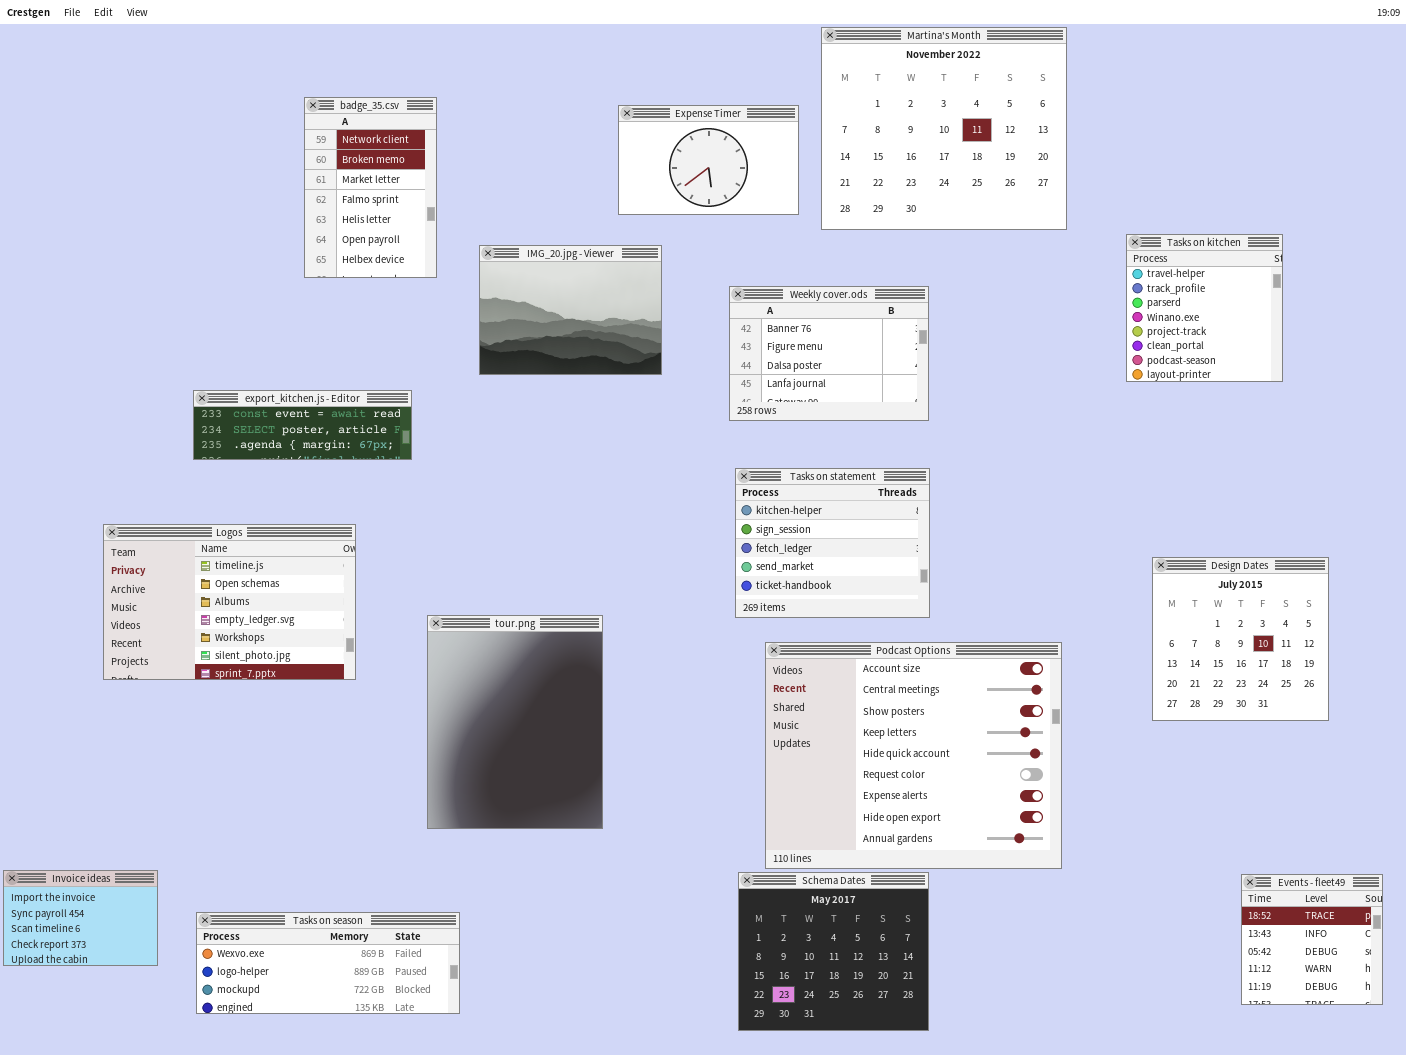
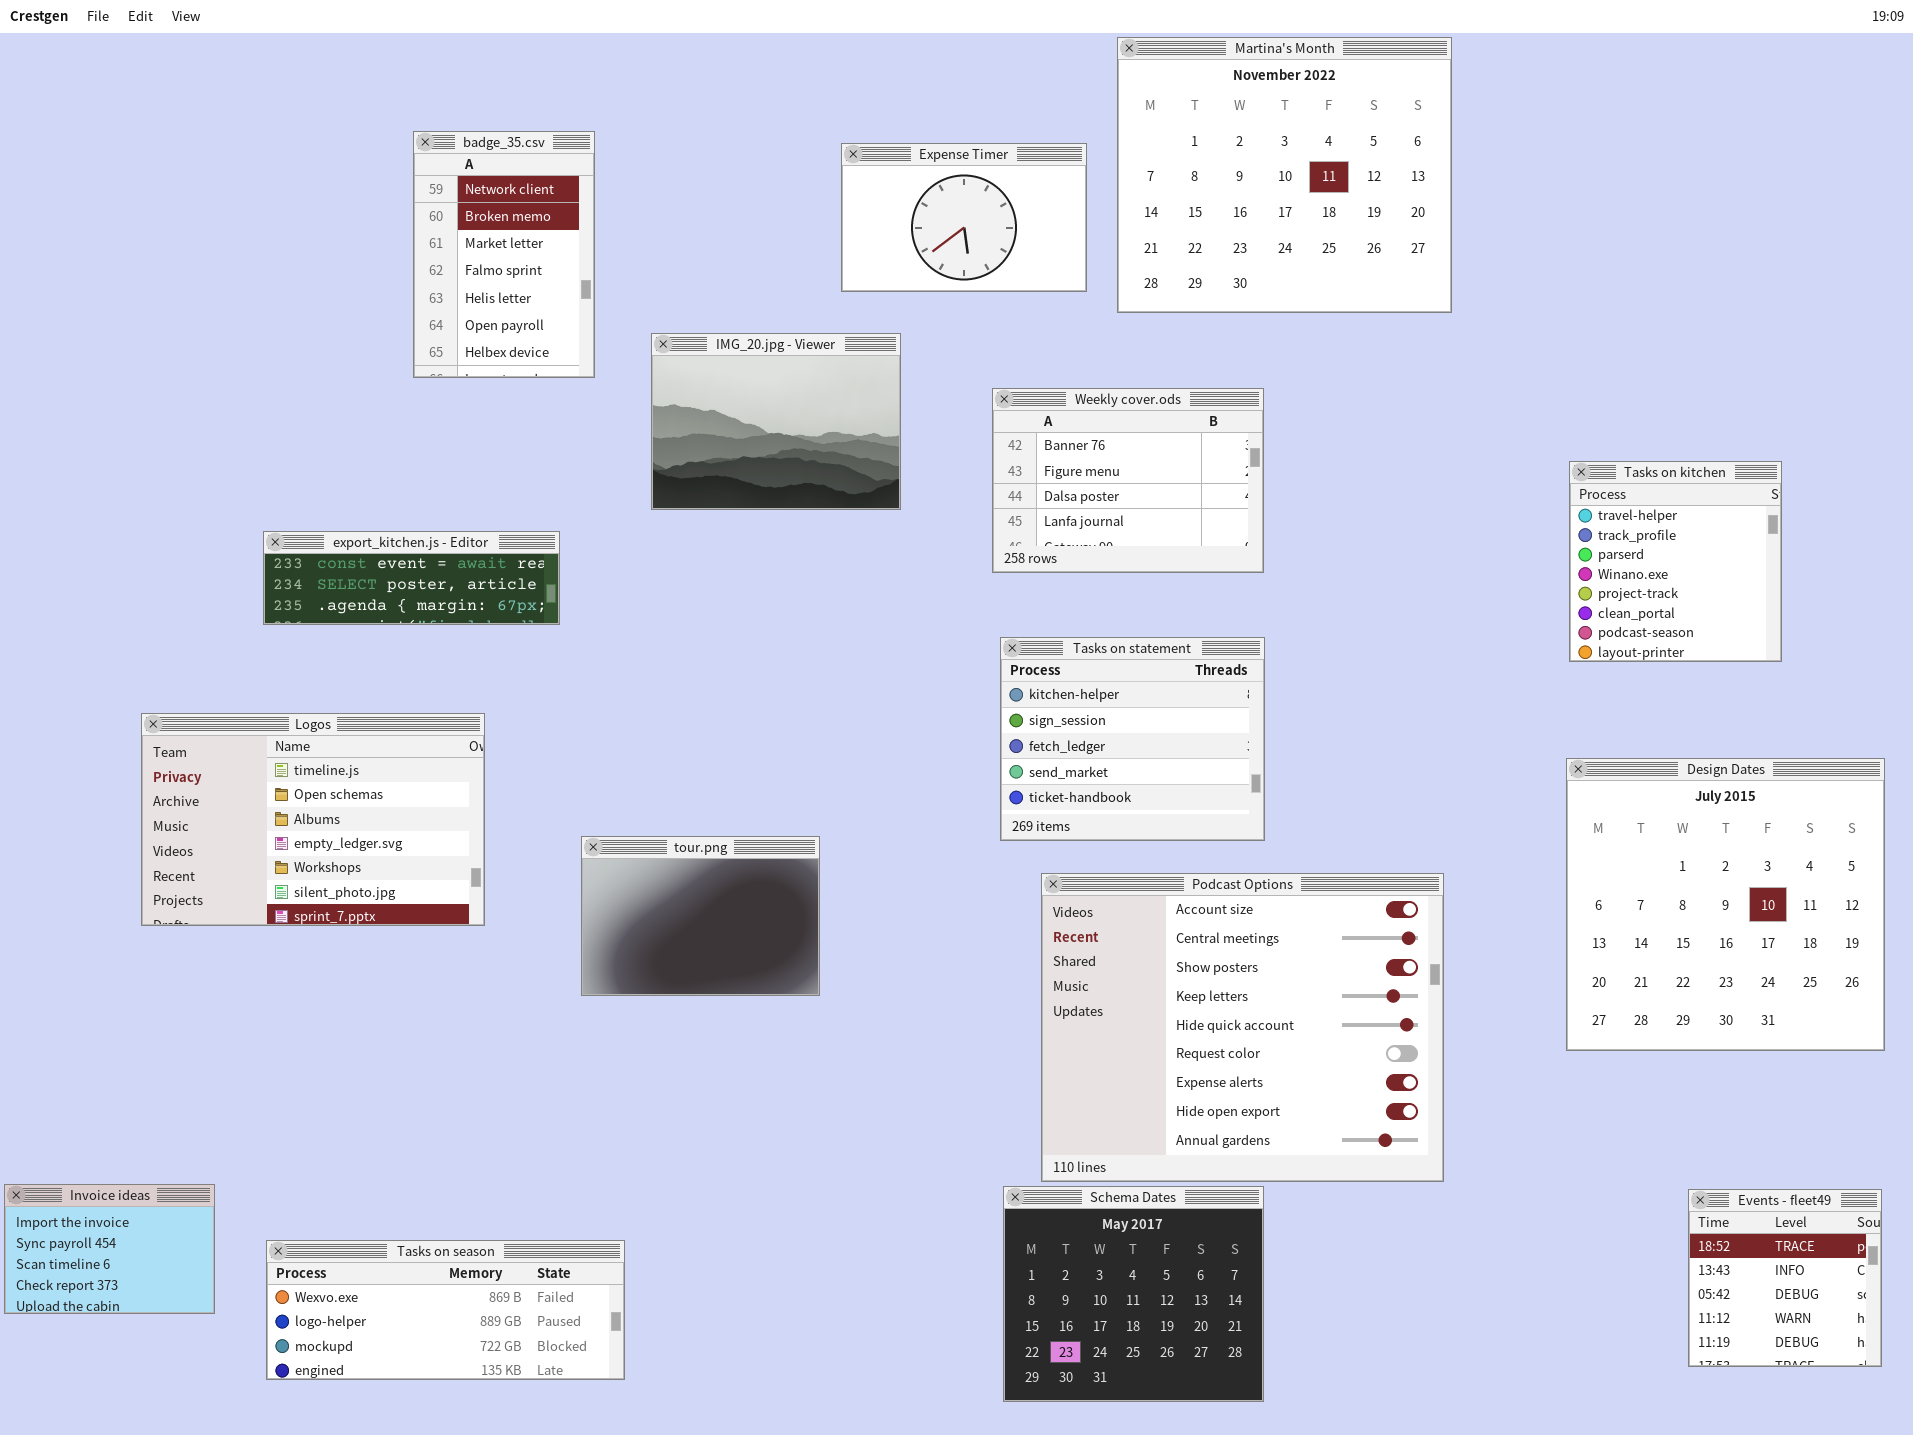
Tasks on kitchen: [1126,234,1283,382] -> [1569,461,1782,662], moved
Design Dates: [1152,557,1329,721] -> [1566,758,1885,1051], resized
tour.png: [427,615,603,829] -> [581,836,820,996], resized

